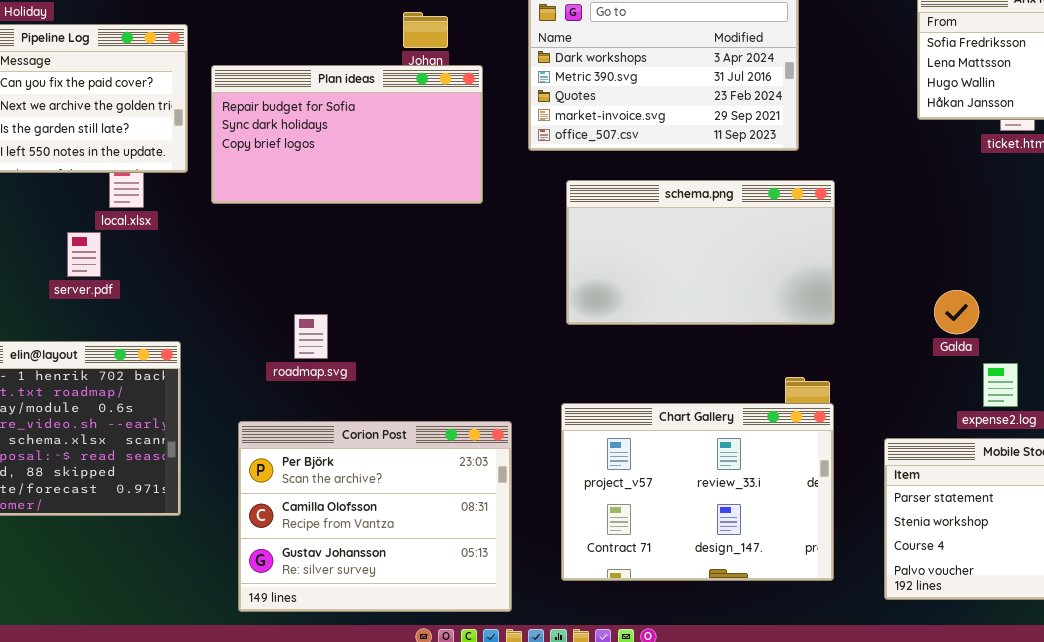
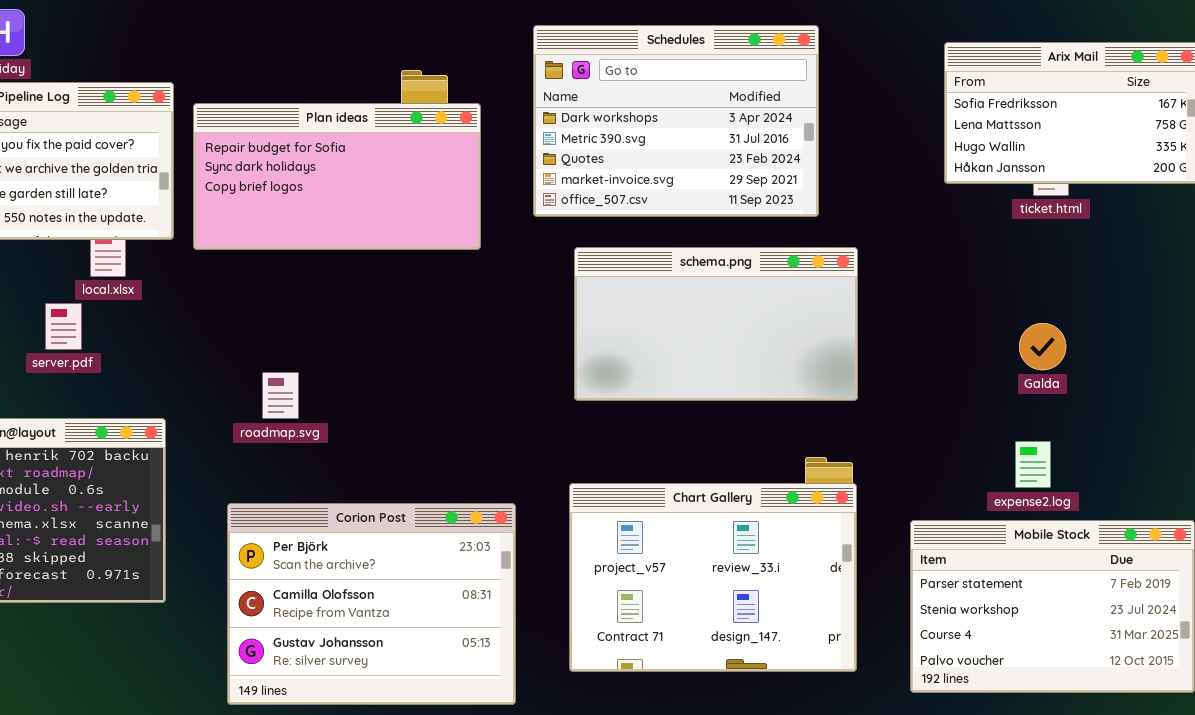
Plan ideas: [211,65,483,204] -> [193,103,481,250], moved
Galda: [934,290,979,334] -> [1019,323,1066,370], moved
roadmap.svg: [294,314,328,359] -> [262,372,299,419], moved

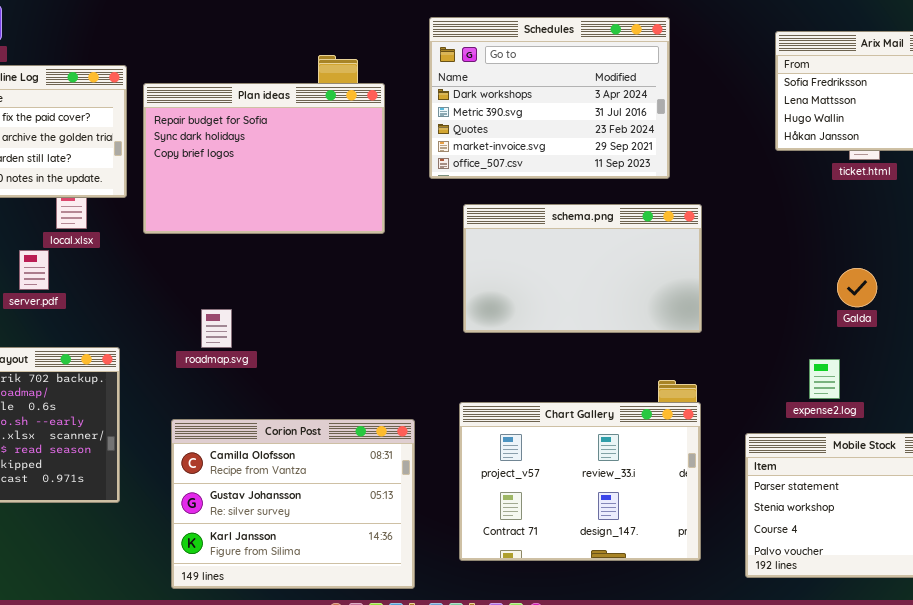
Plan ideas: [193,103,481,250] -> [143,83,385,234], resized
expense2.log: [1015,441,1051,488] -> [809,359,840,399], moved
Corion Post: [227,503,516,705] -> [171,419,415,589], scrolled down 1 row

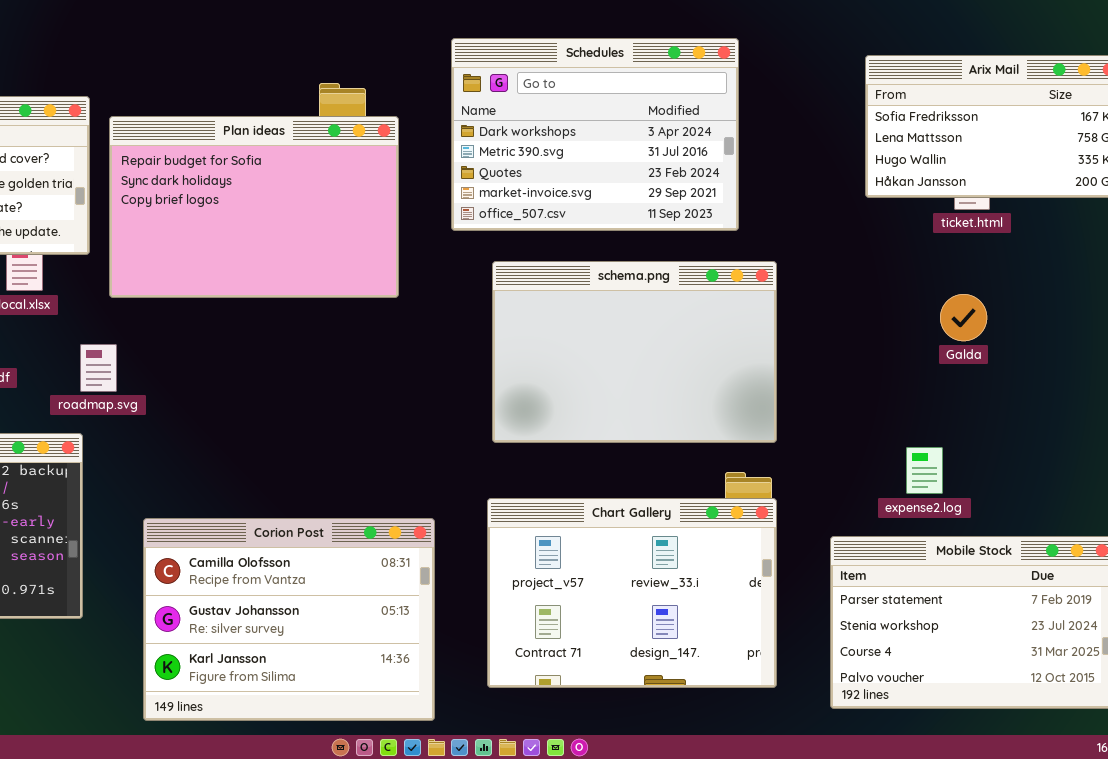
schema.png: [463,204,702,333] -> [492,261,777,443], resized
Galda: [837,268,877,307] -> [940,294,987,341], moved
roadmap.svg: [201,309,232,348] -> [80,344,117,392], moved

